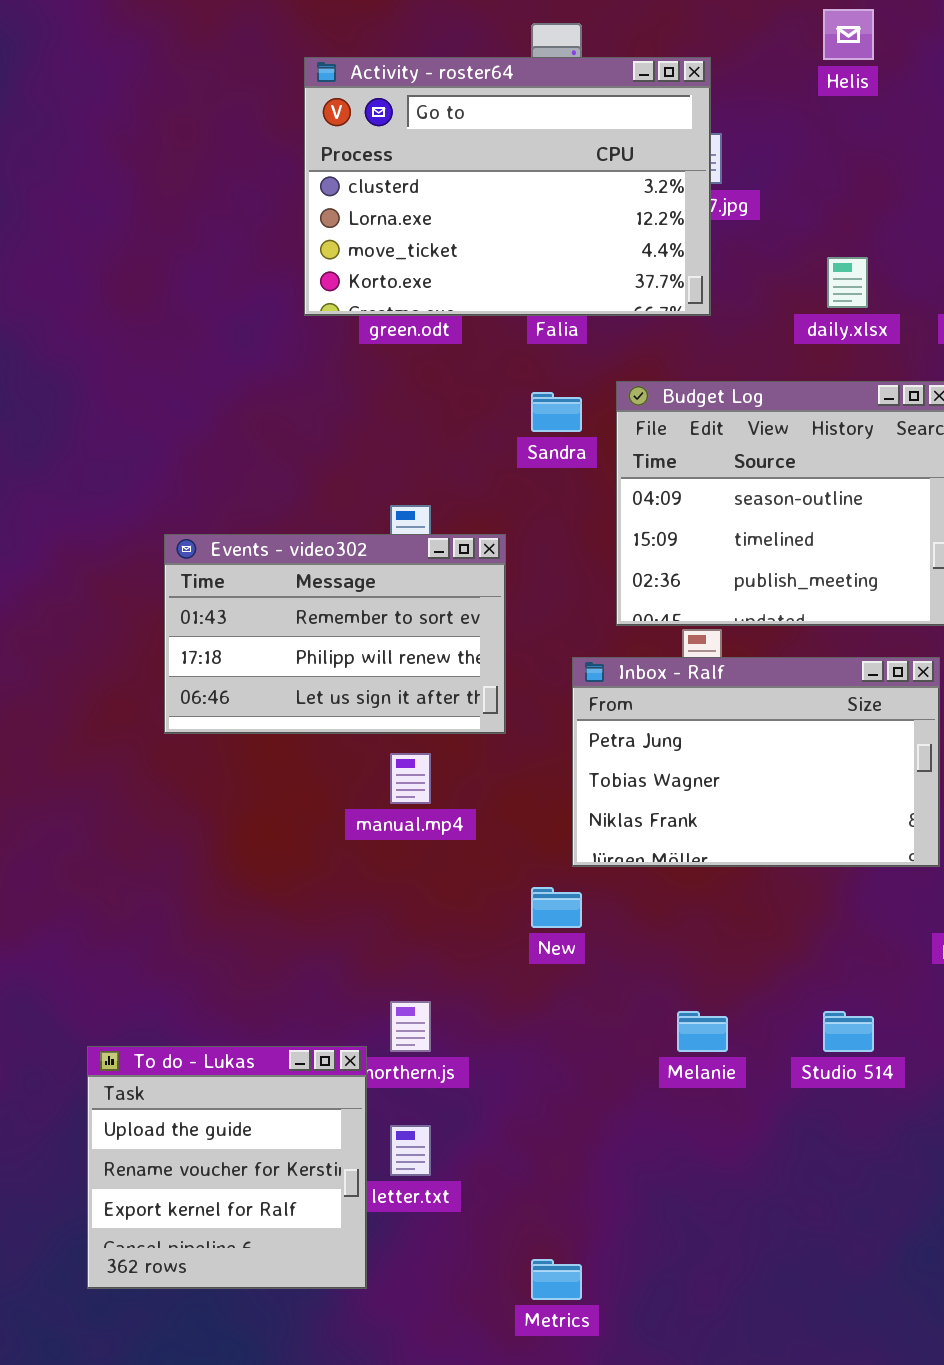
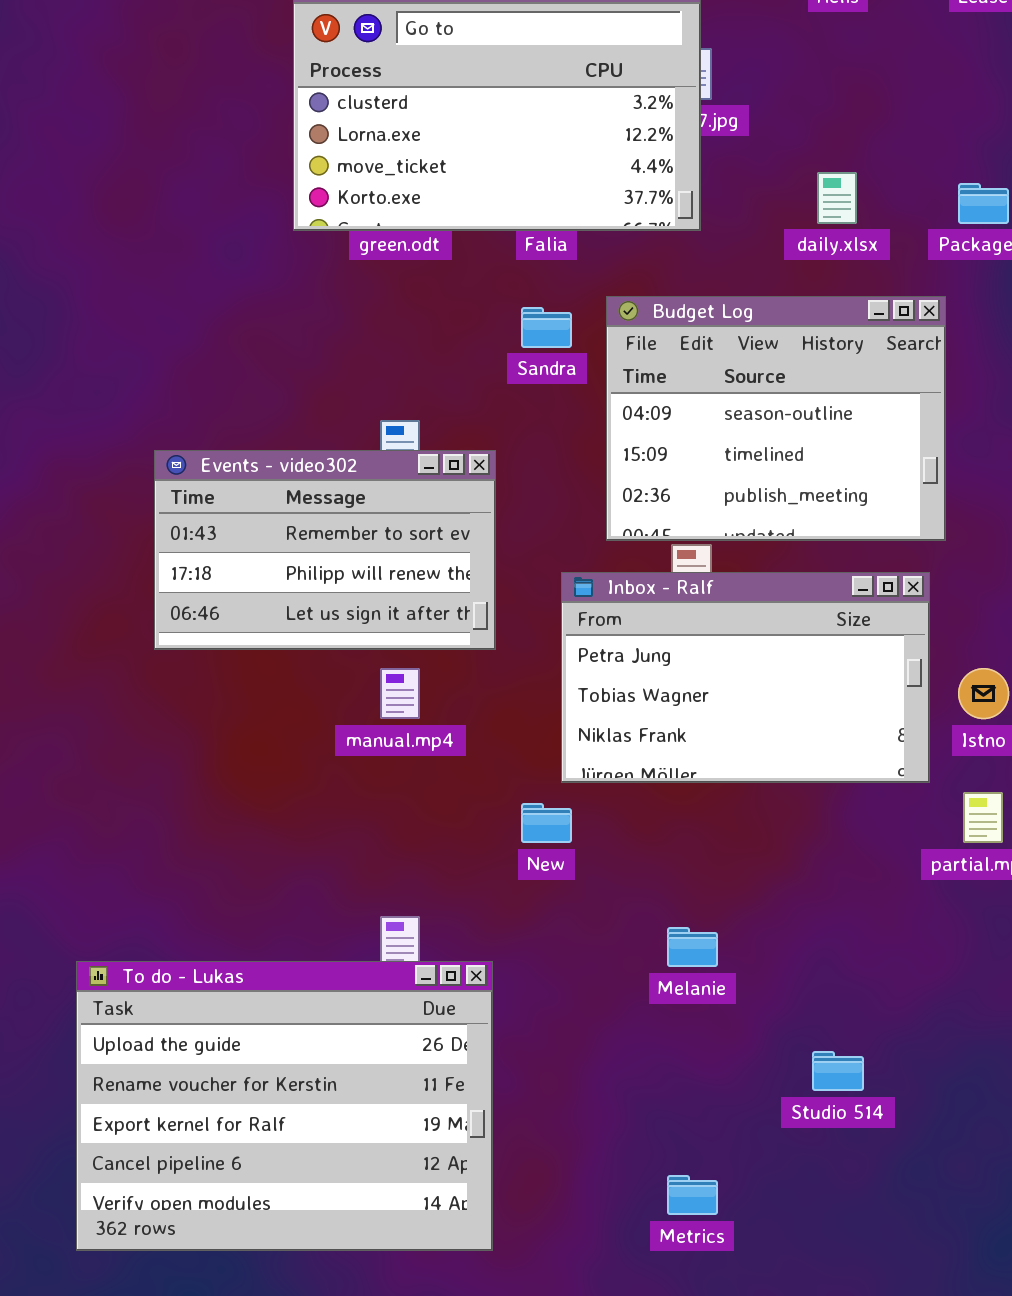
Studio 514: [823,1011,874,1052] -> [812,1051,864,1091], moved
To do - Lukas: [87,1046,367,1289] -> [76,961,493,1251], resized
Metrics: [531,1259,582,1300] -> [667,1175,718,1215], moved

